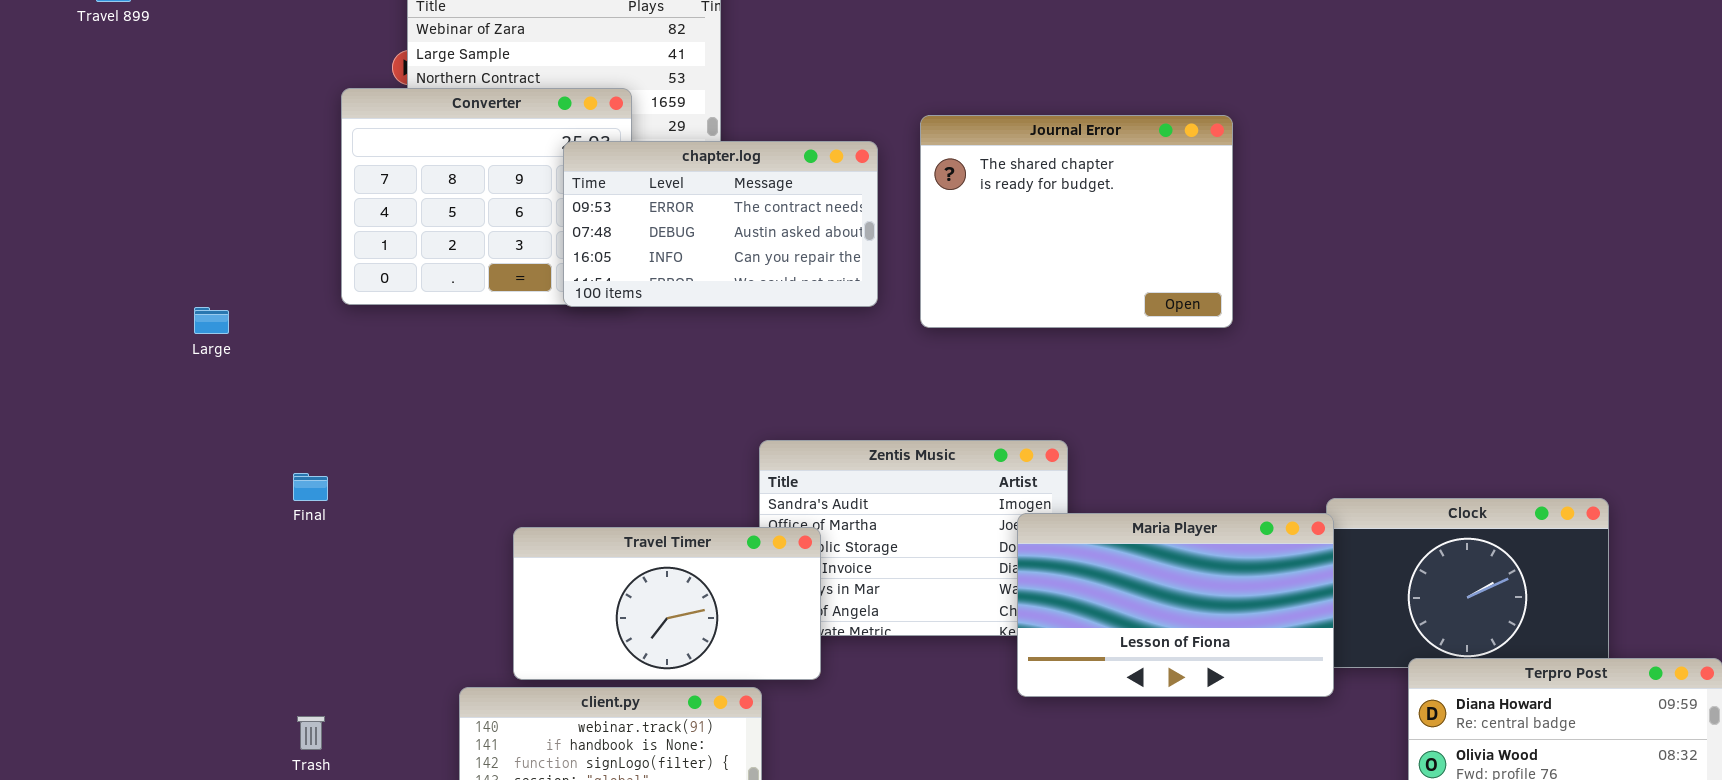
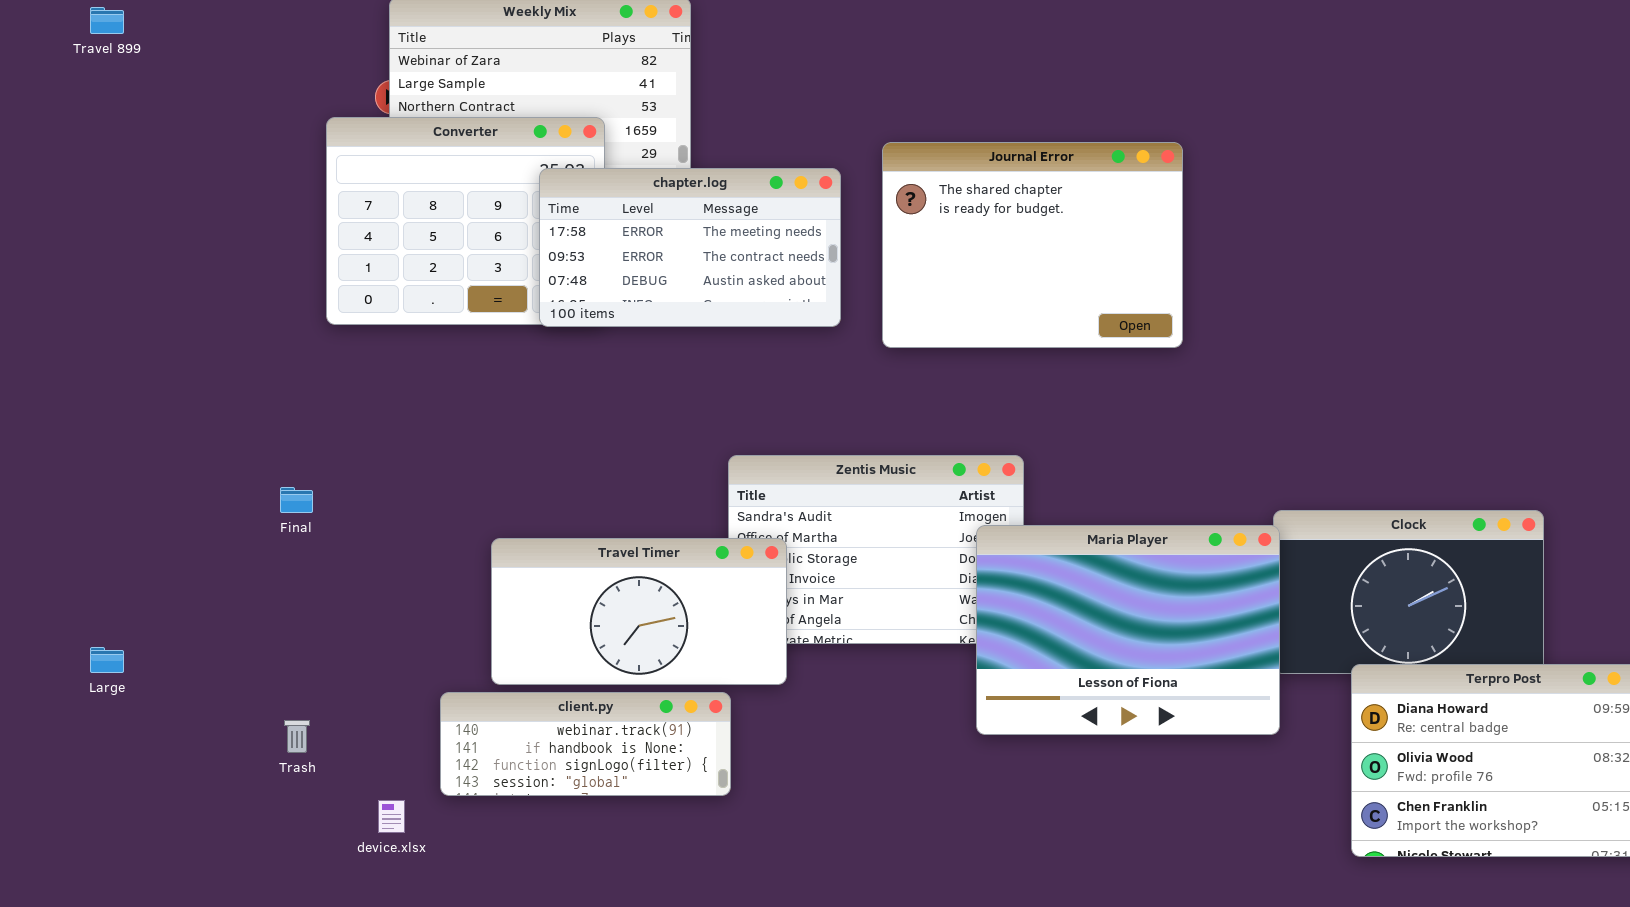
chapter.log: [563,141,878,307] -> [539,168,841,327], scrolled up 1 row
Large: [194,307,229,334] -> [90,647,124,673], moved
Maria Player: [1017,513,1334,697] -> [976,525,1280,735], resized

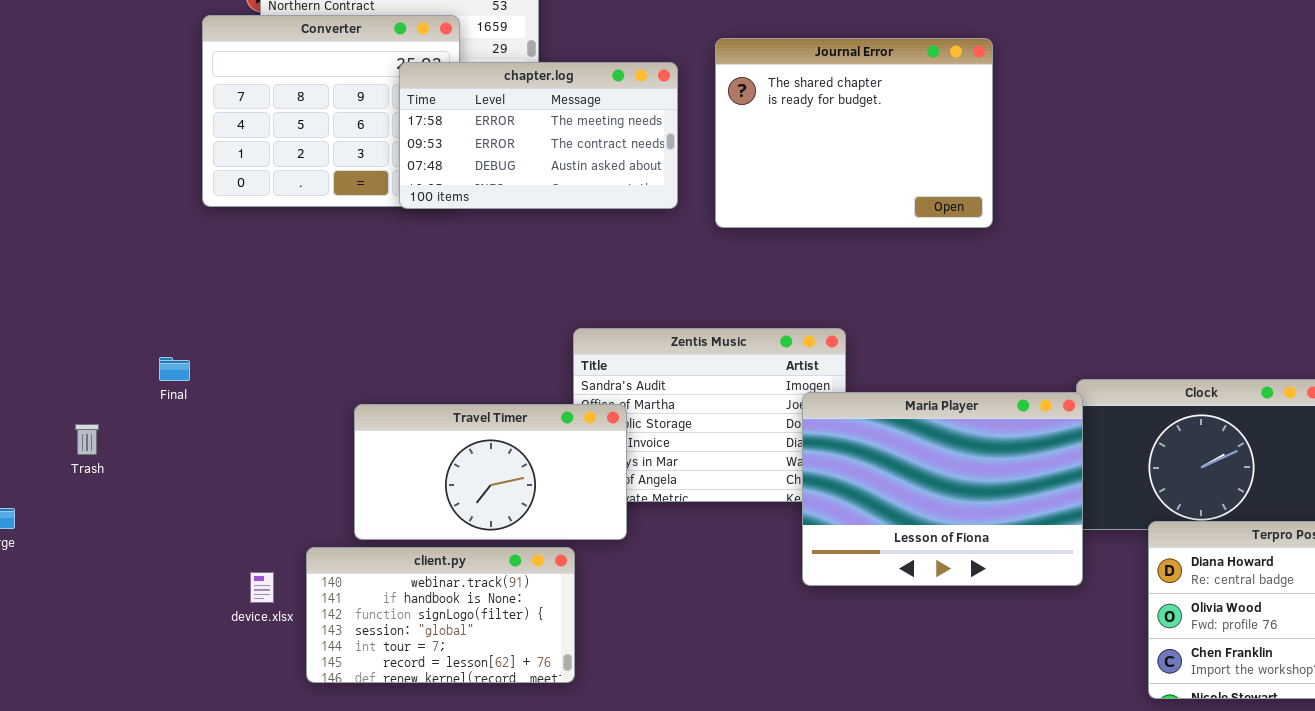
client.py: [440,692,731,796] -> [306,547,575,683], resized
Trash: [284,720,310,753] -> [75,424,99,455], moved
device.xlsx: [378,800,405,833] -> [250,572,274,603], moved

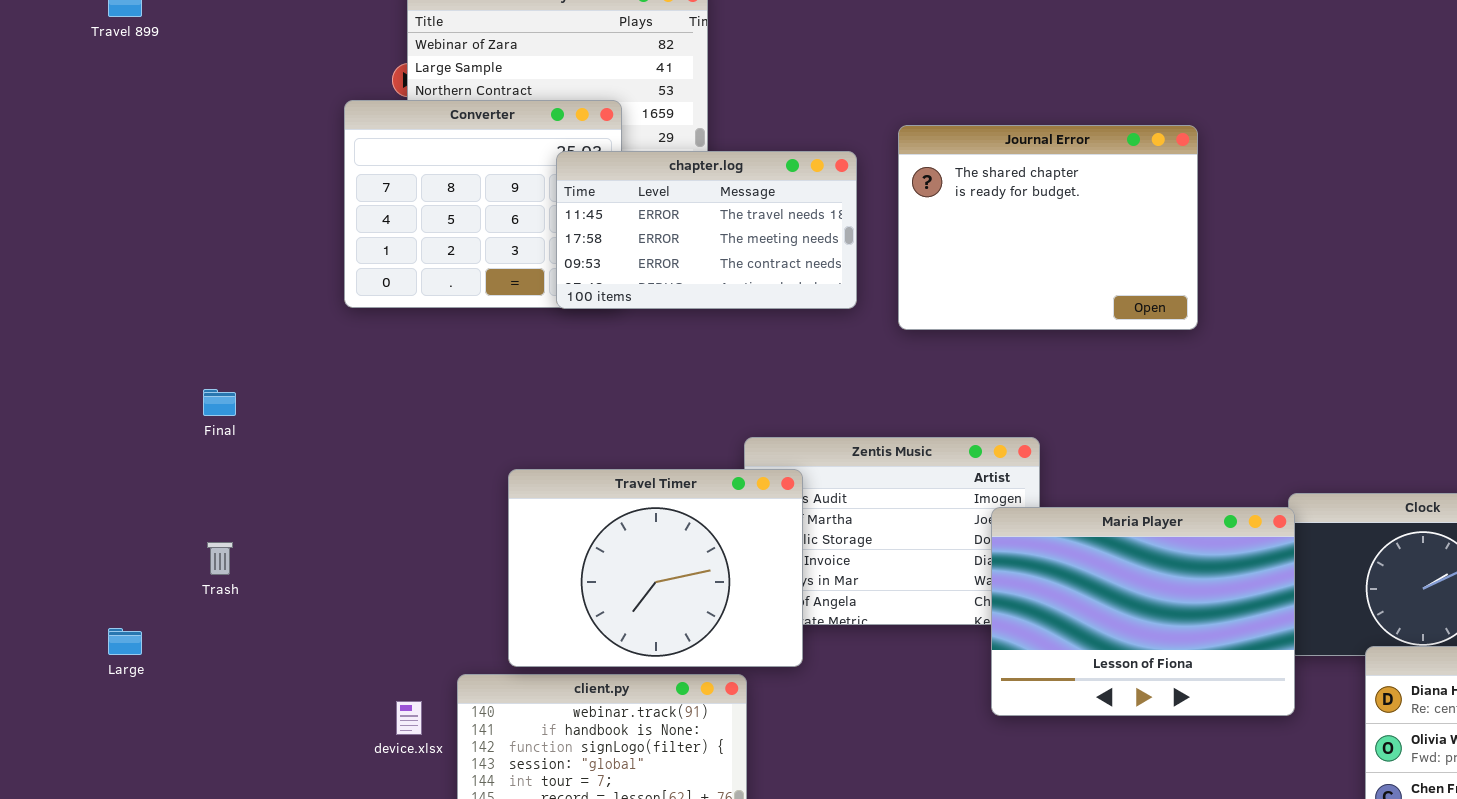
chapter.log: [399,62,678,209] -> [556,151,857,309], scrolled up 1 row
Final: [159,357,190,381] -> [203,389,236,416], moved
Travel Timer: [354,404,627,540] -> [508,469,803,667], resized

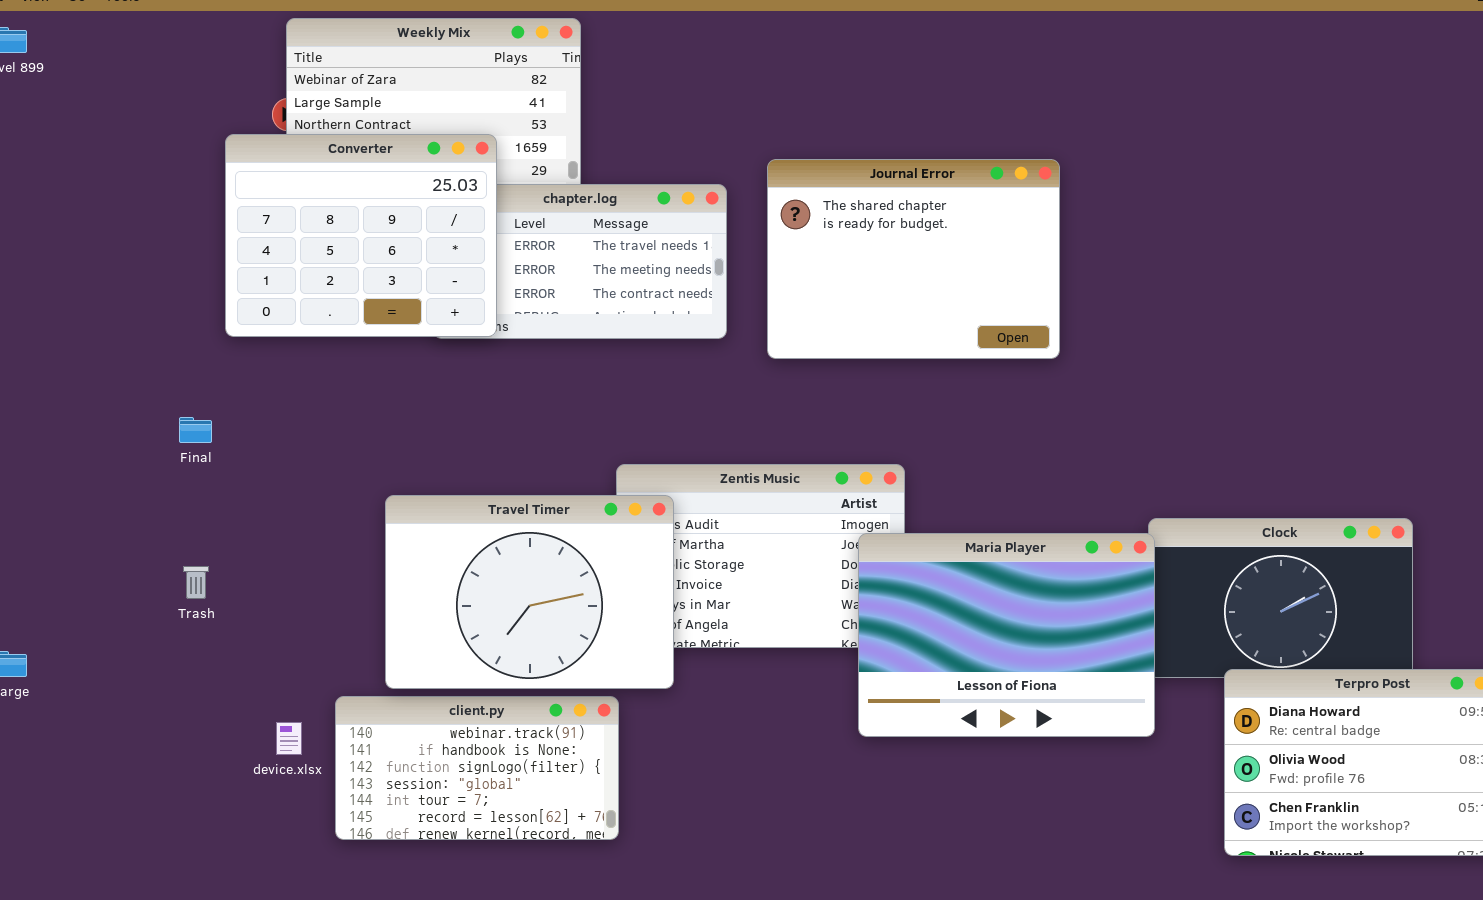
Converter: [344,100,622,308] -> [225,134,497,337], raised
Final: [203,389,236,416] -> [179,417,212,443], moved
Trash: [207,542,233,575] -> [183,566,209,599], moved

